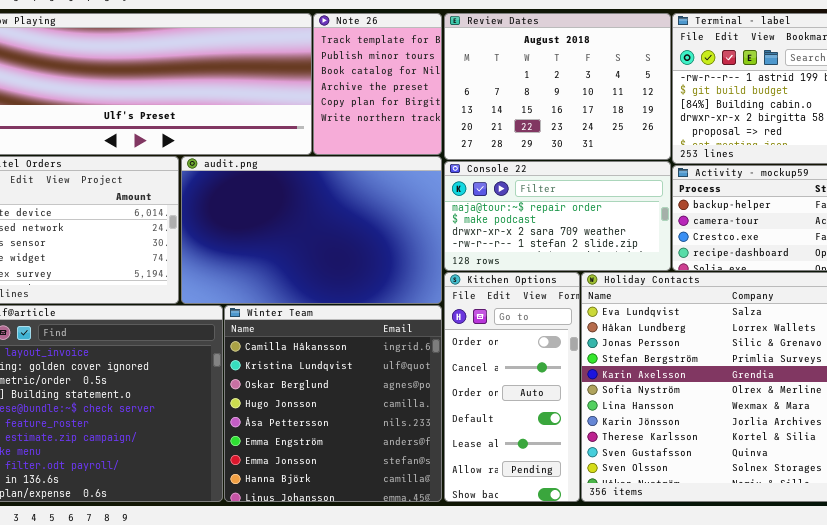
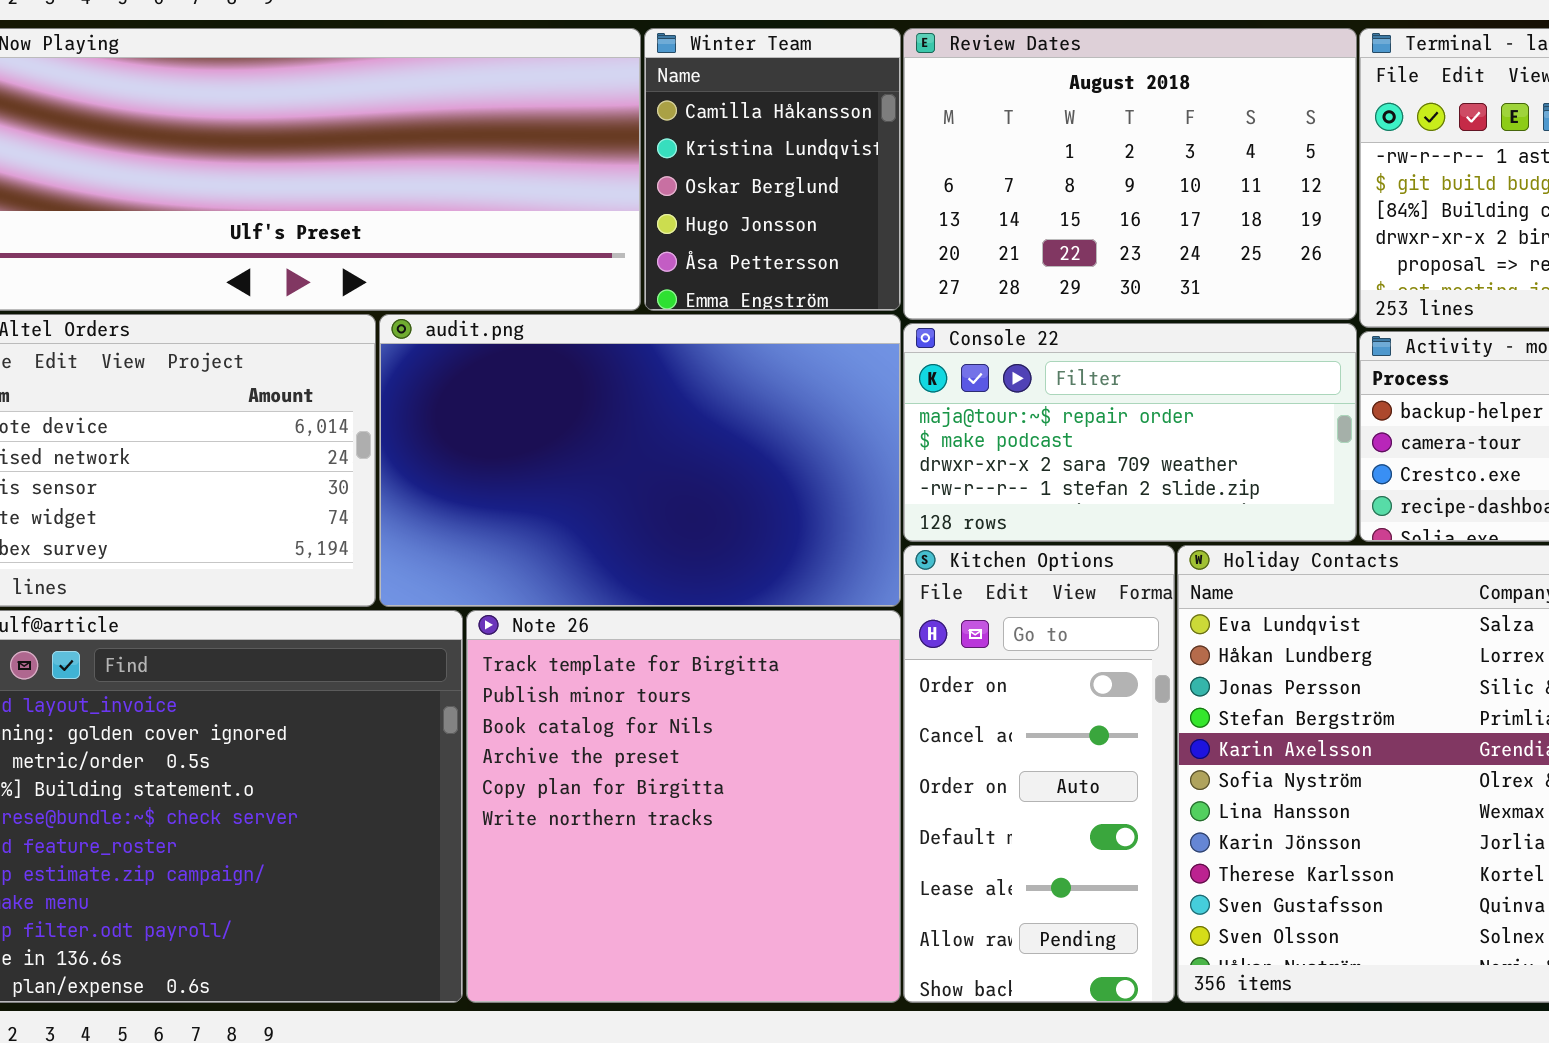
Note 26: [313,13,442,155] -> [466,610,901,1003], moved, resized
Winter Team: [224,305,442,502] -> [644,28,901,311], moved, resized

